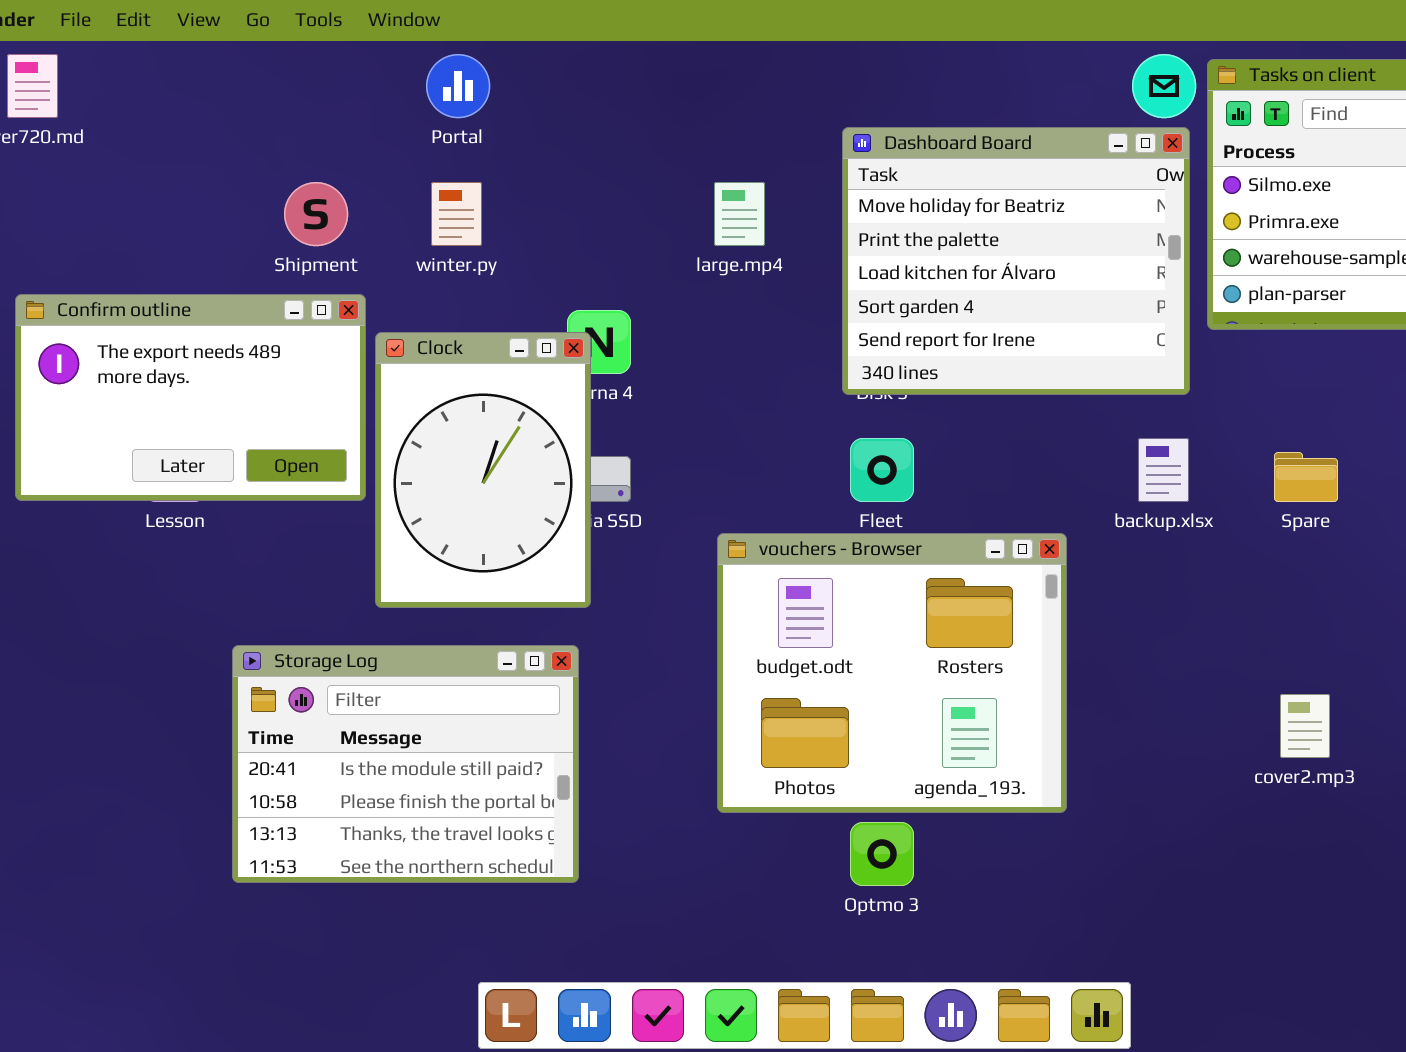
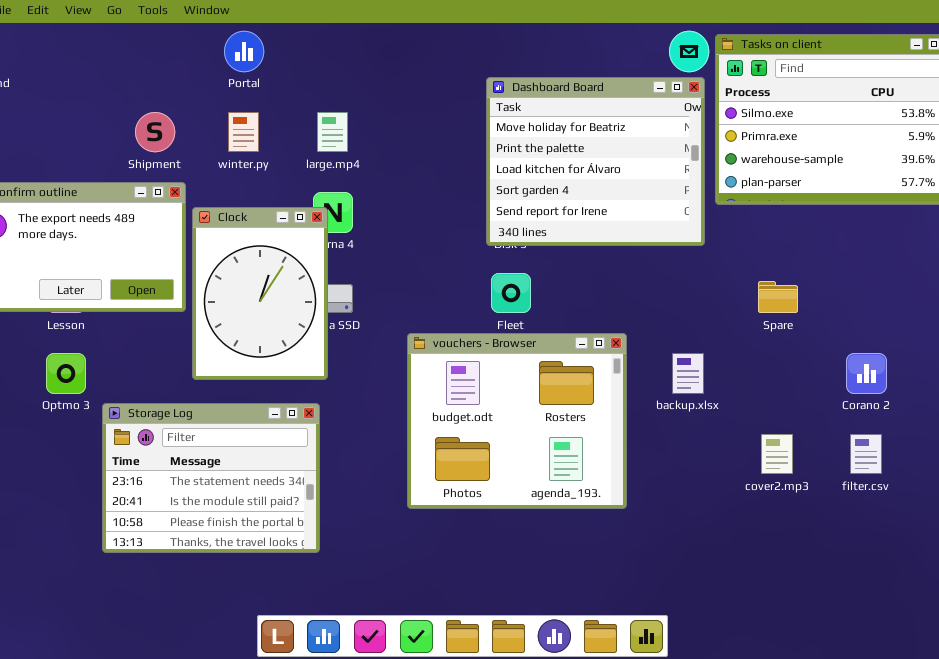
large.mp4: [714,182,765,246] -> [317,112,348,152], moved
backup.xlsx: [1138,438,1189,502] -> [672,353,704,394], moved
Storage Log: [232,645,579,883] -> [102,403,320,553], scrolled up 1 row
Optmo 3: [850,822,914,886] -> [46,353,86,394], moved

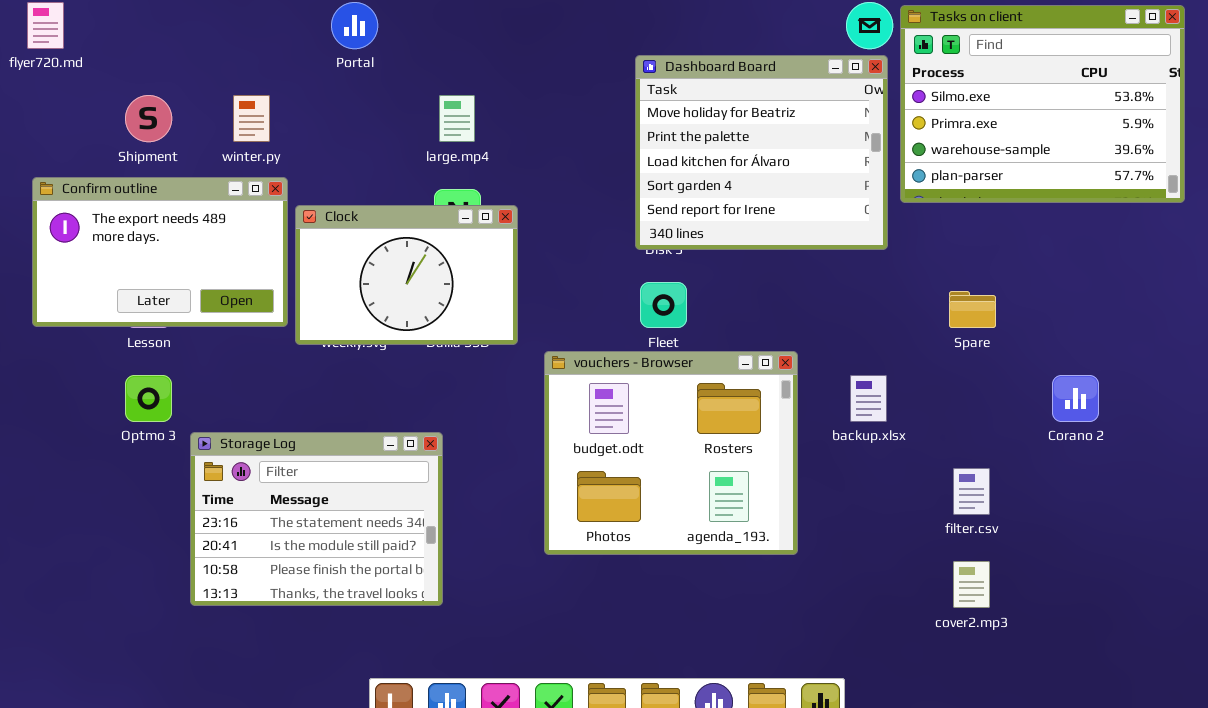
Shipment: [135,112,175,152] -> [125,95,172,142], moved
winter.py: [228,112,259,152] -> [233,95,270,142], moved
Clock: [192,207,328,380] -> [295,205,518,345], resized
cover2.mp3: [761,434,793,474] -> [953,561,990,608], moved
filter.csv: [850,434,882,474] -> [953,468,990,515], moved

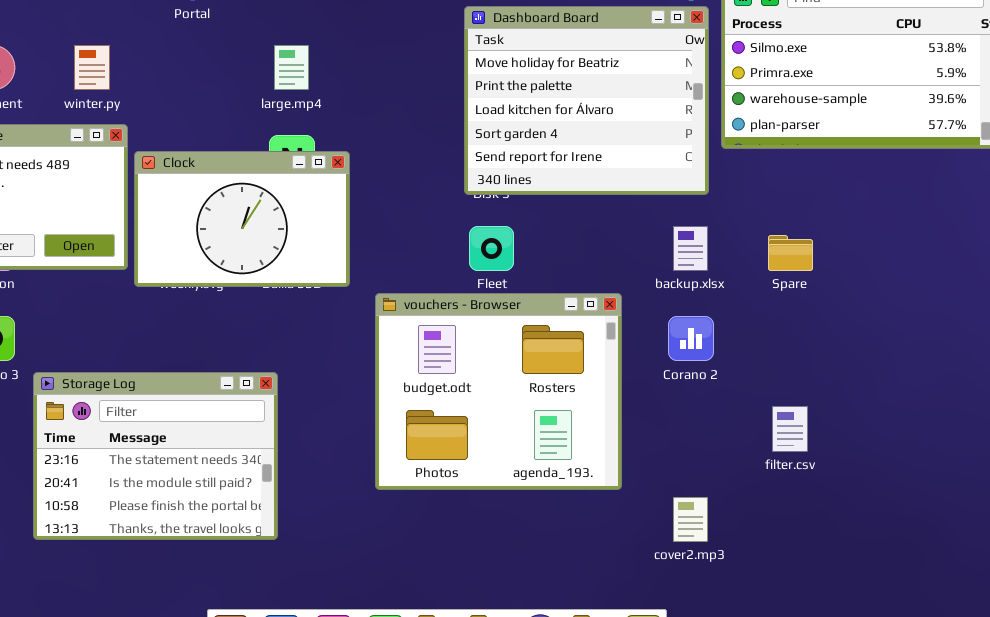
backup.xlsx: [850,375,887,422] -> [673,226,708,271], moved
Corano 2: [1052,375,1099,422] -> [668,316,714,361], moved
cover2.mp3: [953,561,990,608] -> [673,497,708,542], moved

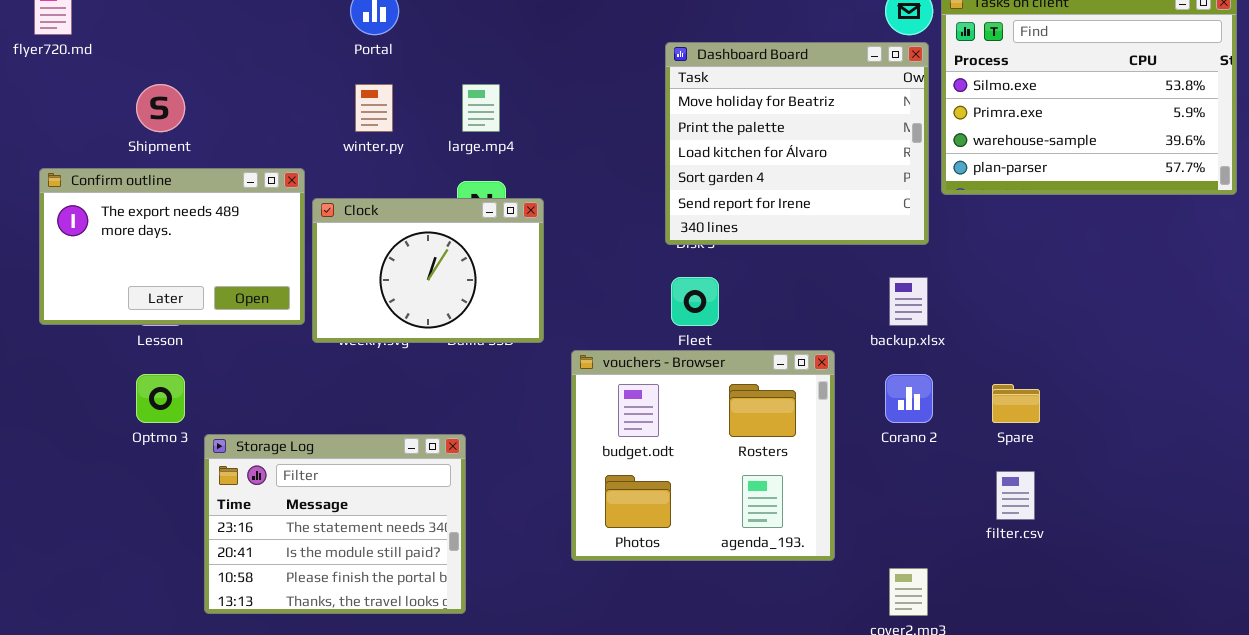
winter.py: [74,45,110,90] -> [355,84,393,132], moved
Spare: [768,235,813,271] -> [992,384,1040,423], moved

